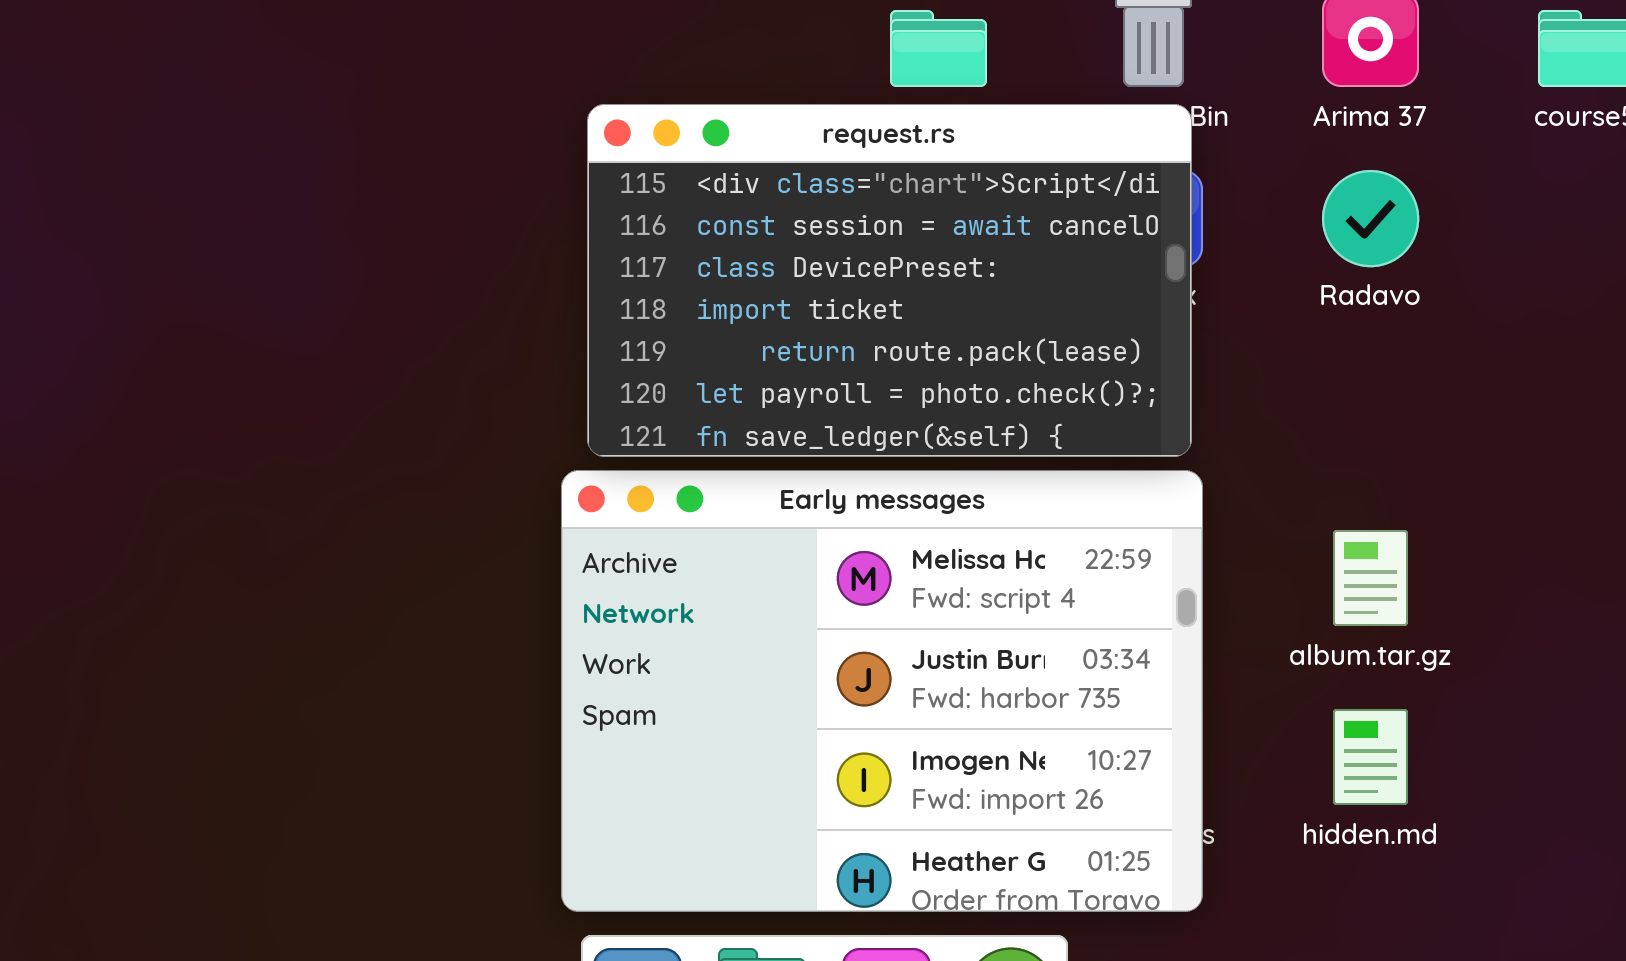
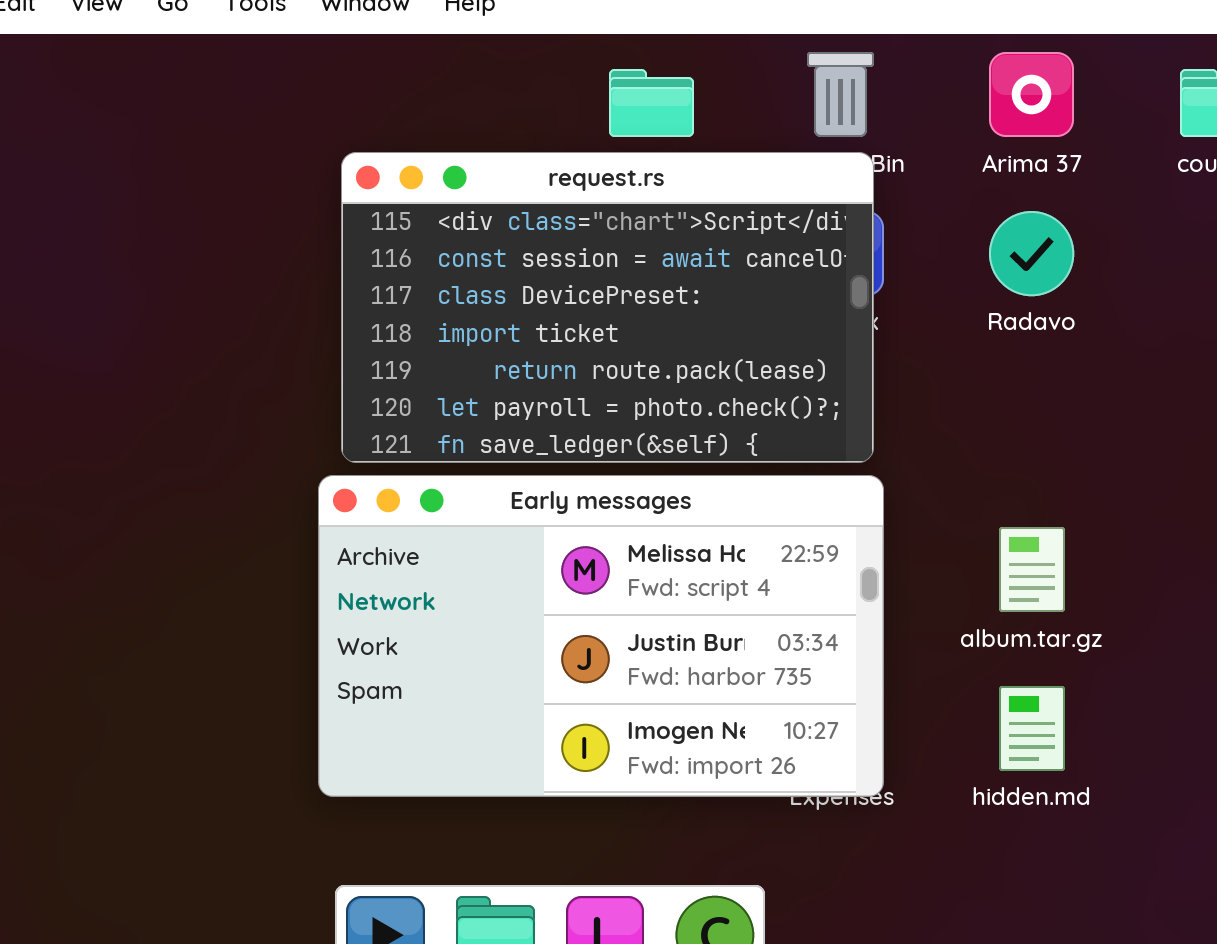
Early messages: [561,470,1203,912] -> [318,475,884,797], resized

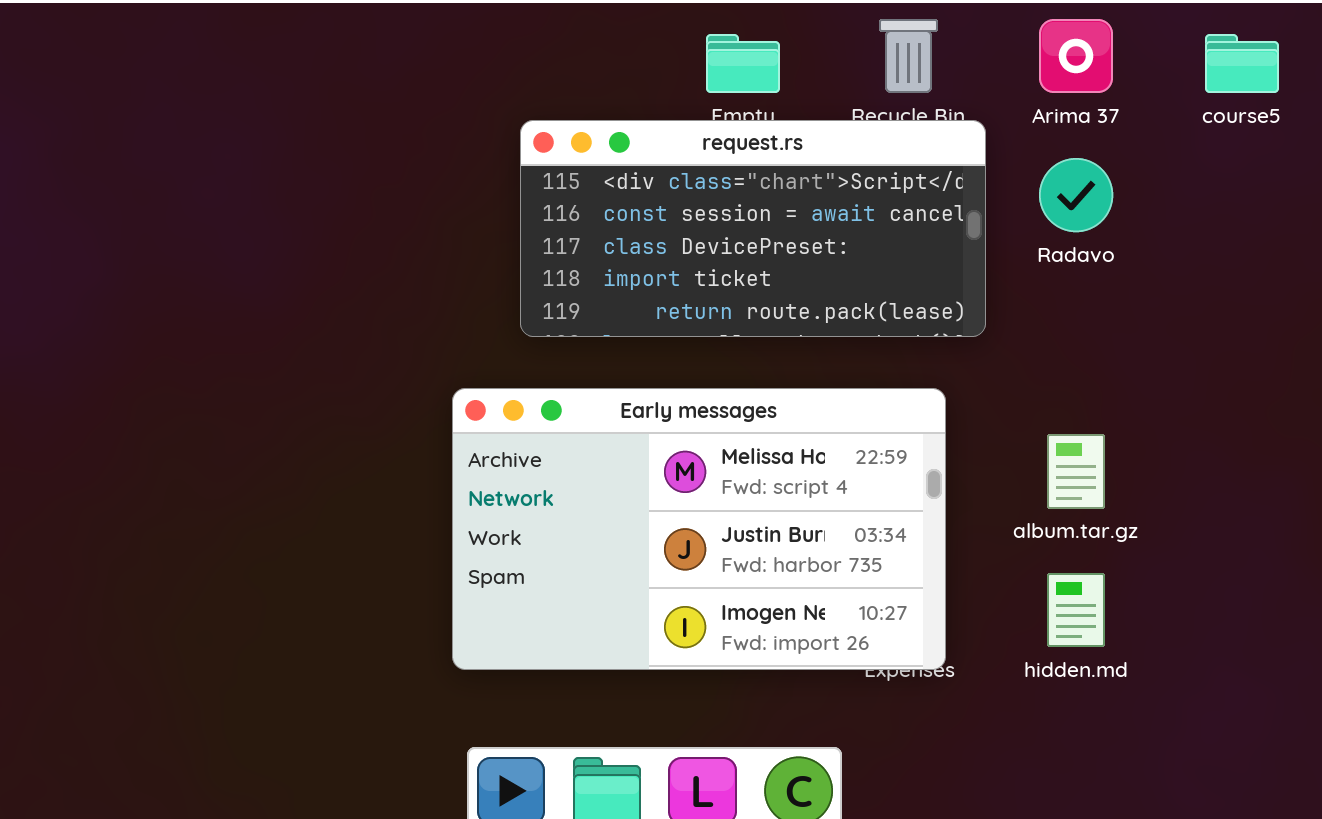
request.rs: [341,152,874,463] -> [520,120,986,337], moved, resized

